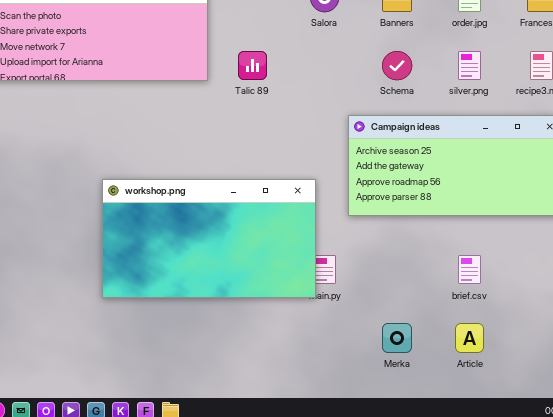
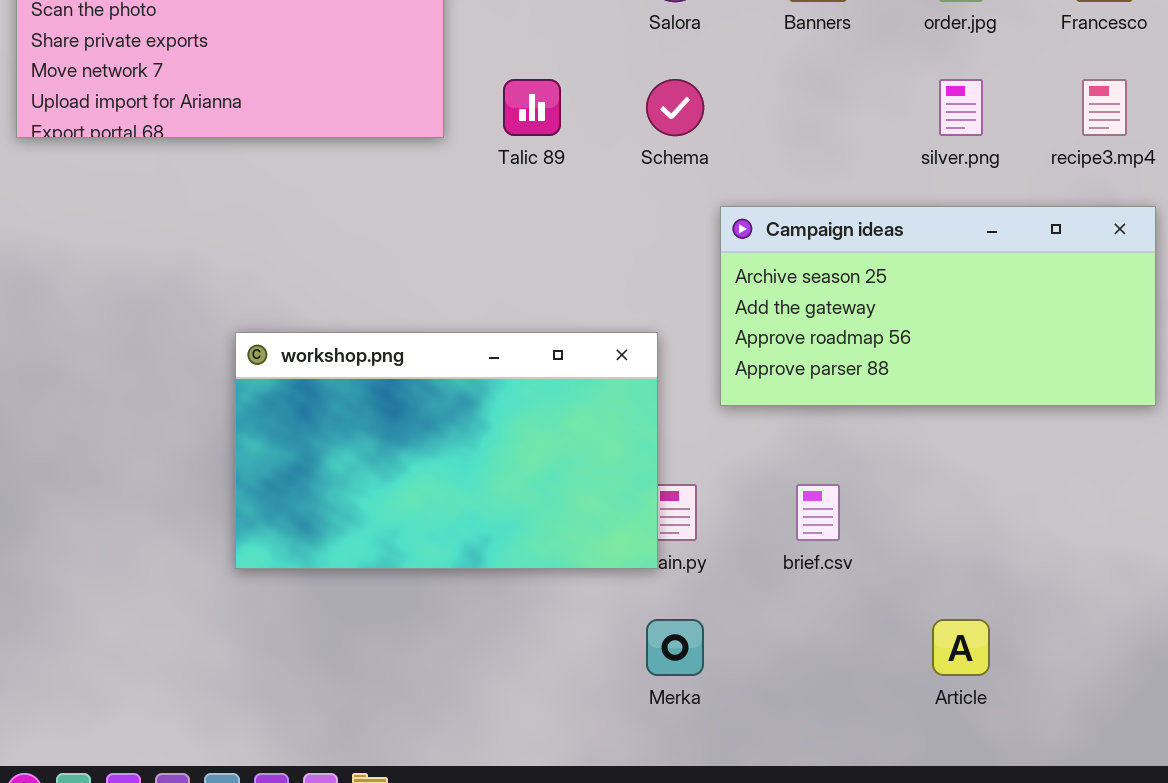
Schema: [382,51,412,80] -> [646,79,704,136], moved
brief.csv: [458,255,481,284] -> [796,484,840,541], moved
Merka: [382,323,412,353] -> [646,619,704,676], moved

